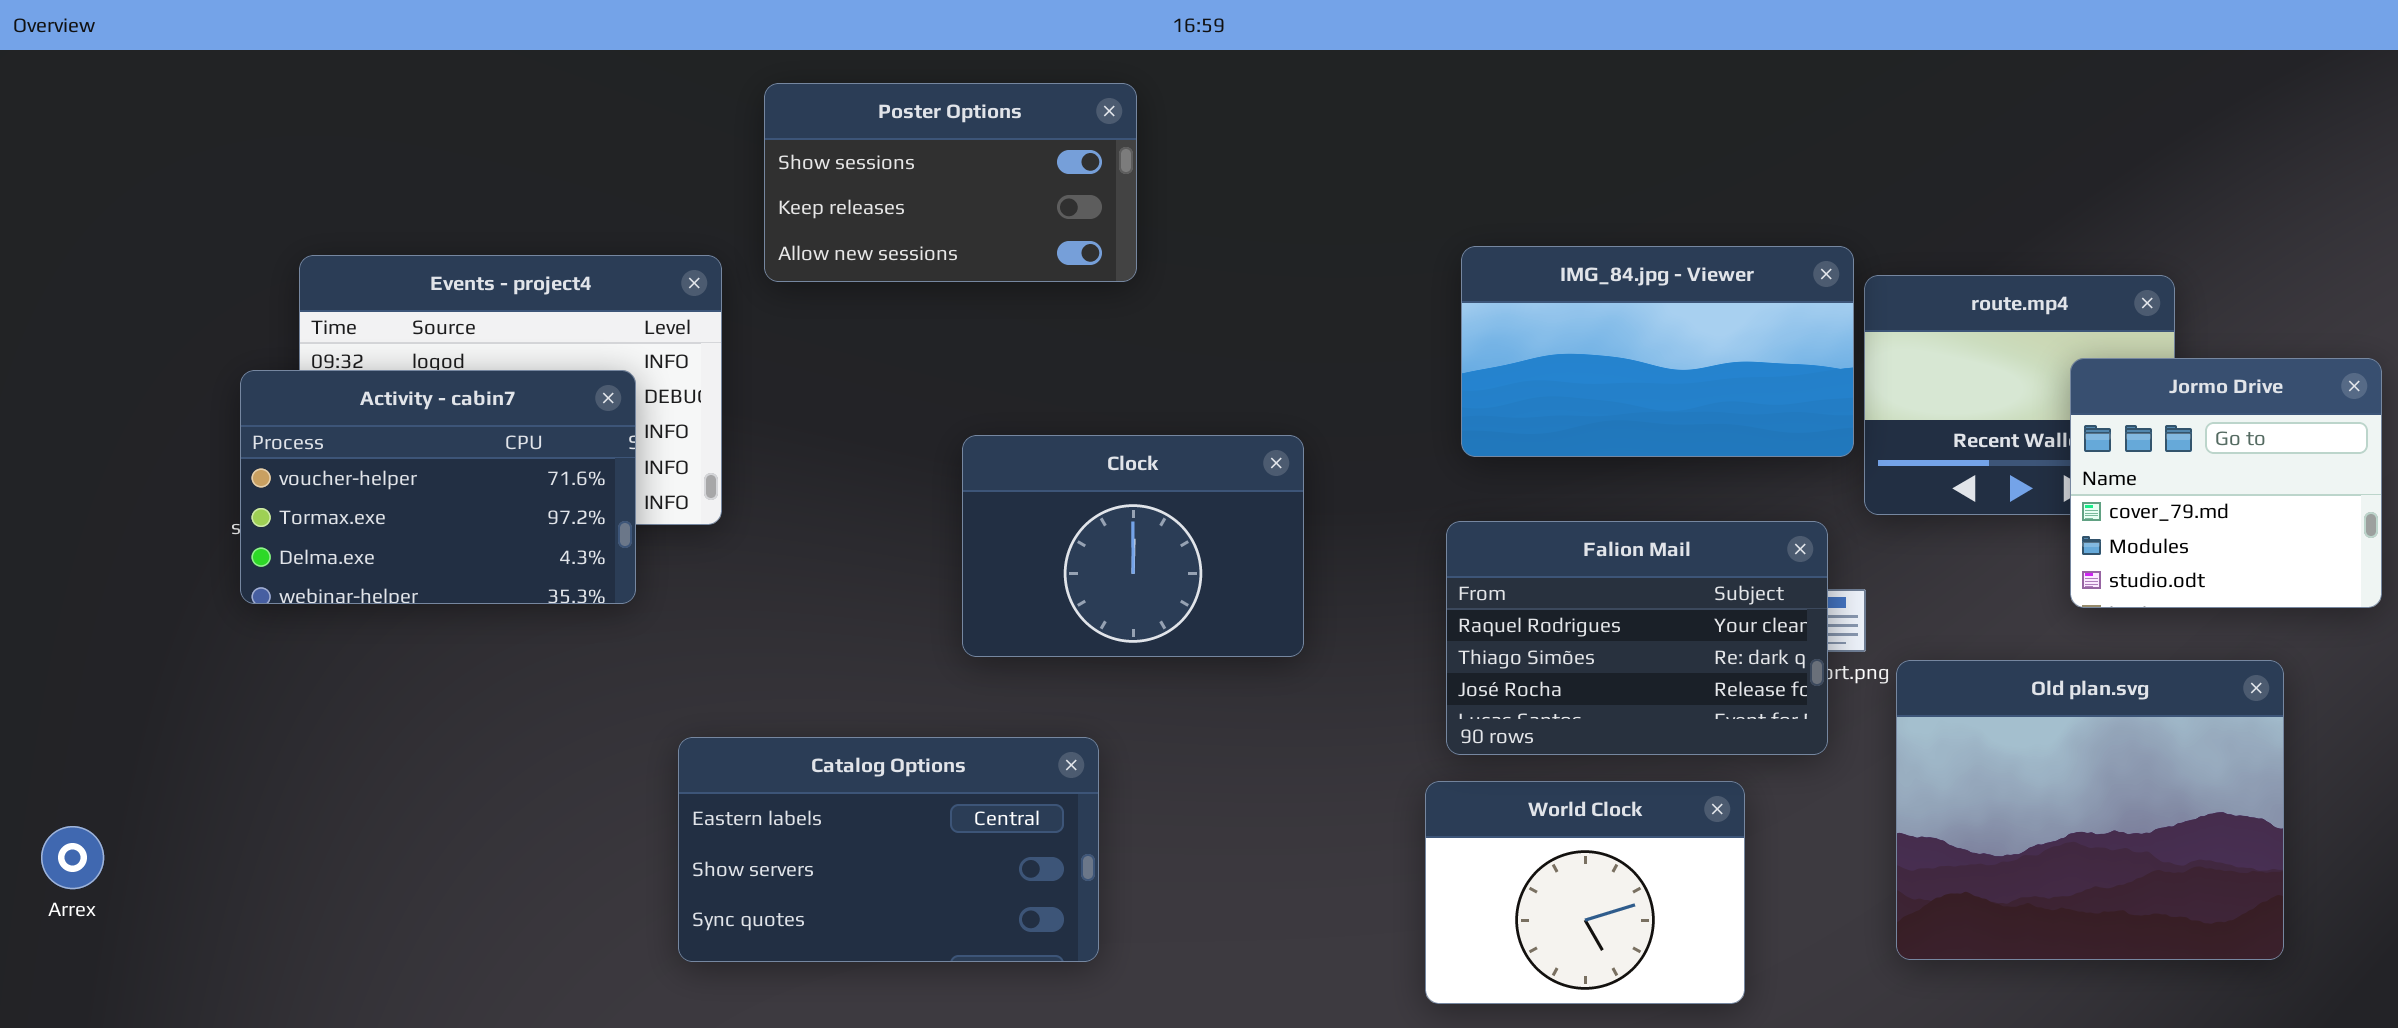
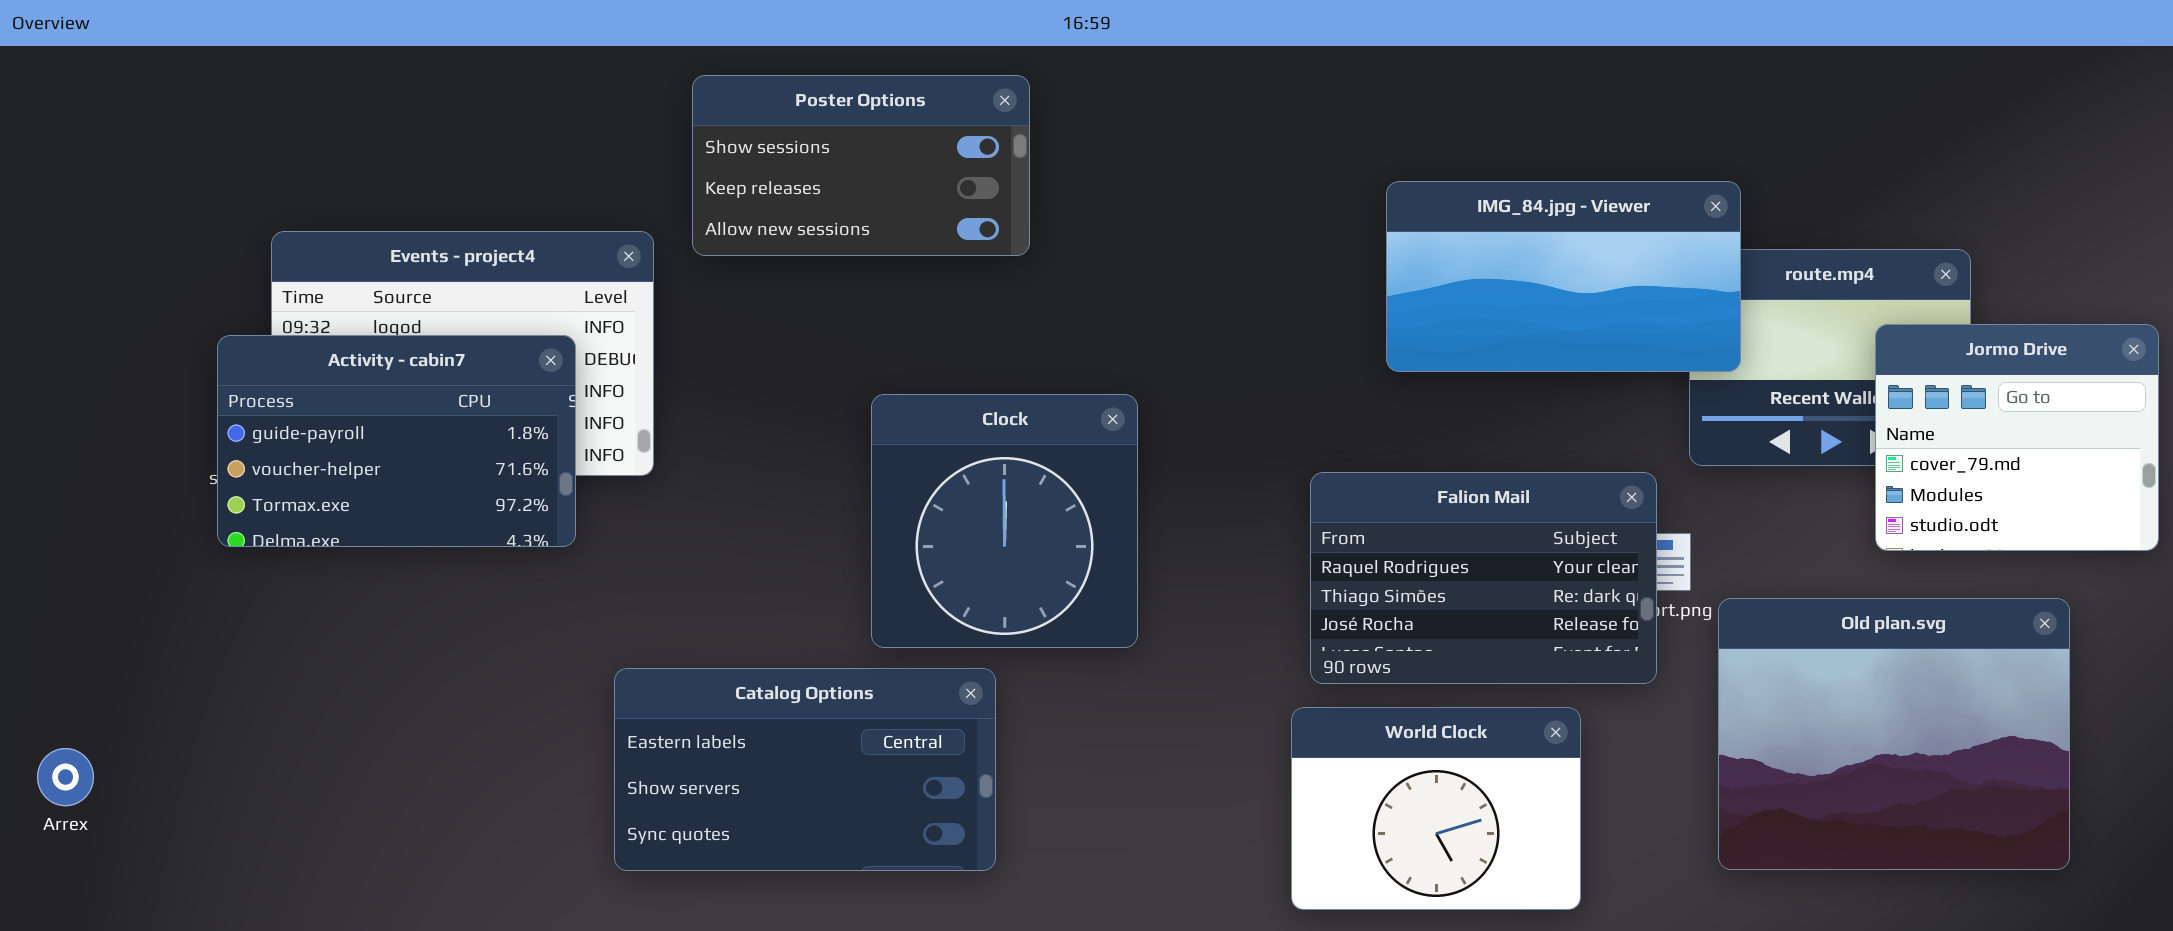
IMG_84.jpg - Viewer: [1461,246,1854,457] -> [1386,181,1741,372], moved
Activity - cabin7: [240,370,636,604] -> [217,335,576,547], scrolled up 1 row
Clock: [962,435,1304,657] -> [871,394,1138,648], resized

